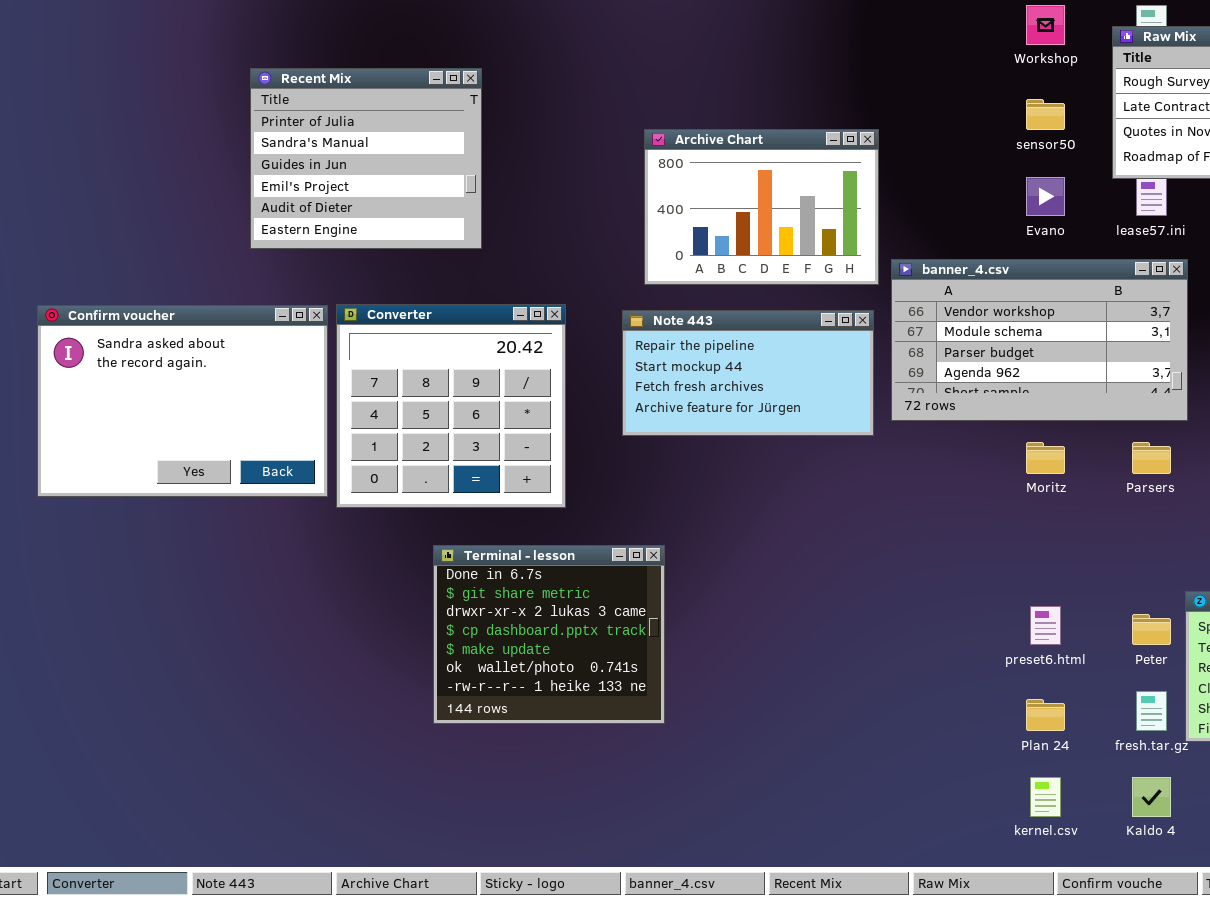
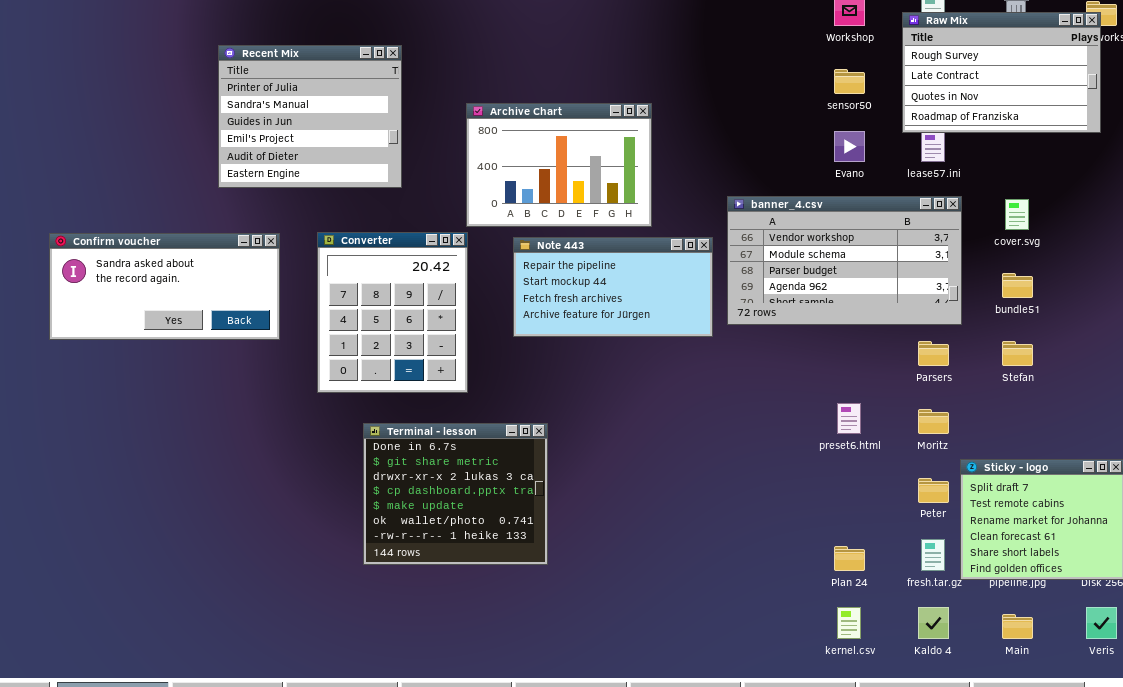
Archive Chart: [644,129,879,285] -> [466,103,652,227], moved
Converter: [336,304,566,508] -> [317,232,468,393], resized
Confirm voucher: [37,305,328,497] -> [49,233,280,340], resized
Moritz: [1026,442,1065,474] -> [918,409,949,434], moved
preset6.html: [1030,606,1061,645] -> [837,403,861,434], moved

